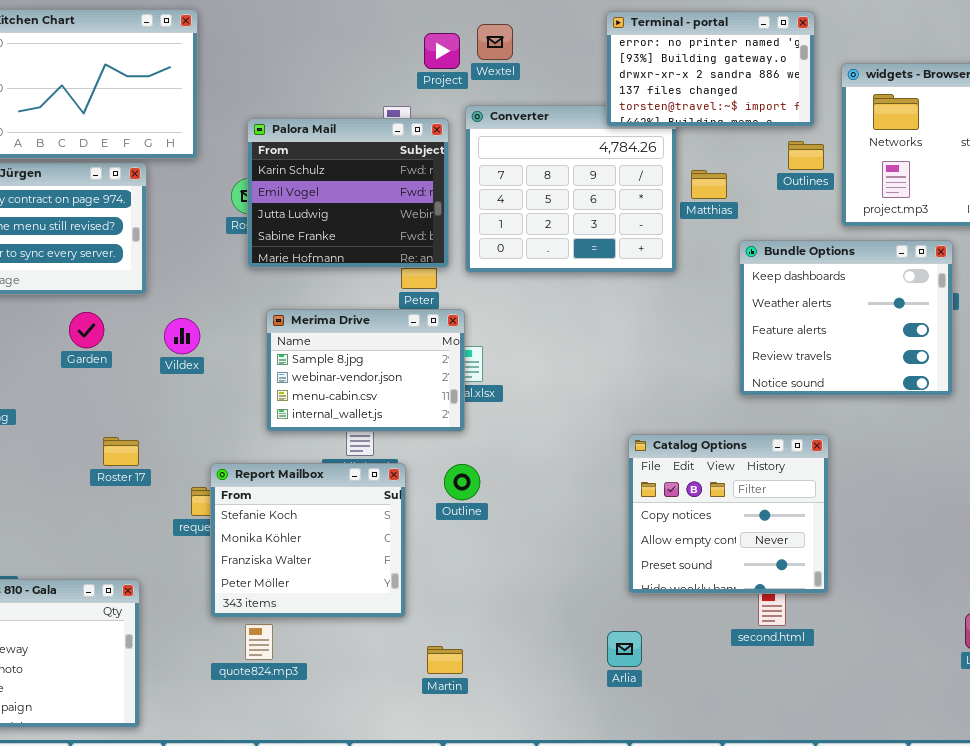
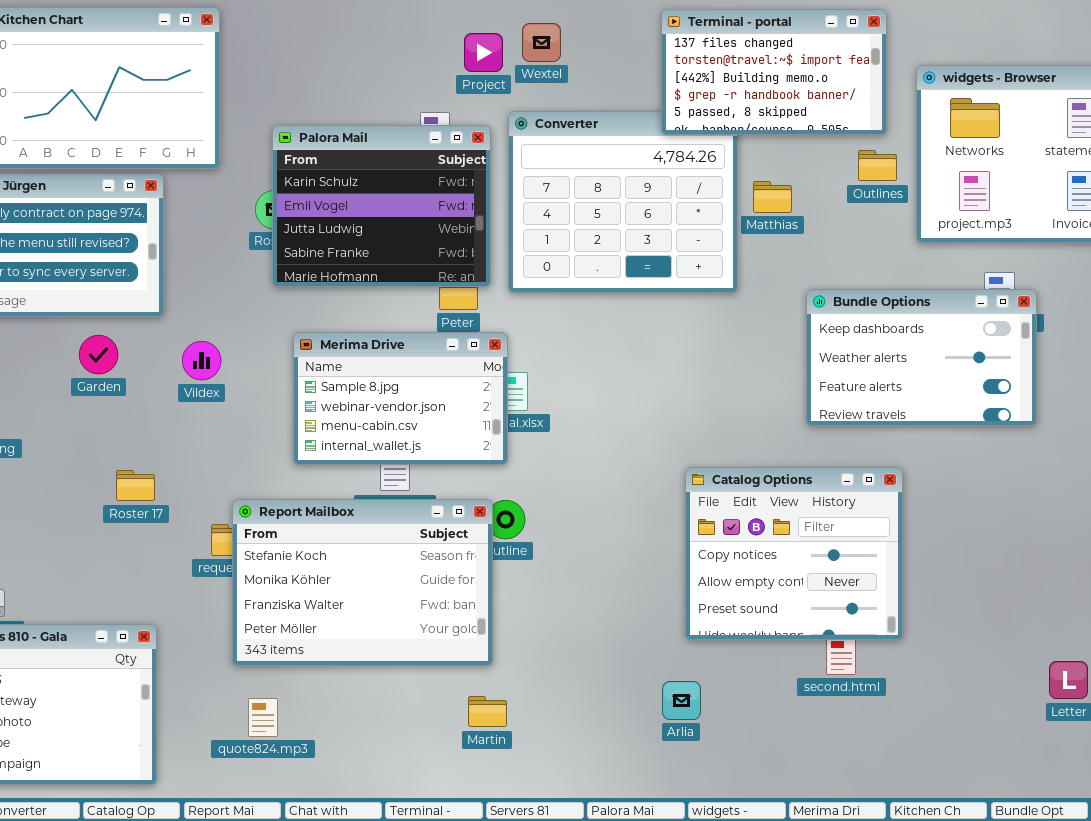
Terminal - portal: [606,11,815,127] -> [661,9,887,135], scrolled down 3 rows
Bundle Options: [739,240,953,396] -> [806,289,1037,426], resized
Report Mailbox: [210,463,406,618] -> [232,499,493,666], resized
quote824.mp3: [245,624,273,660] -> [248,698,278,737], moved

